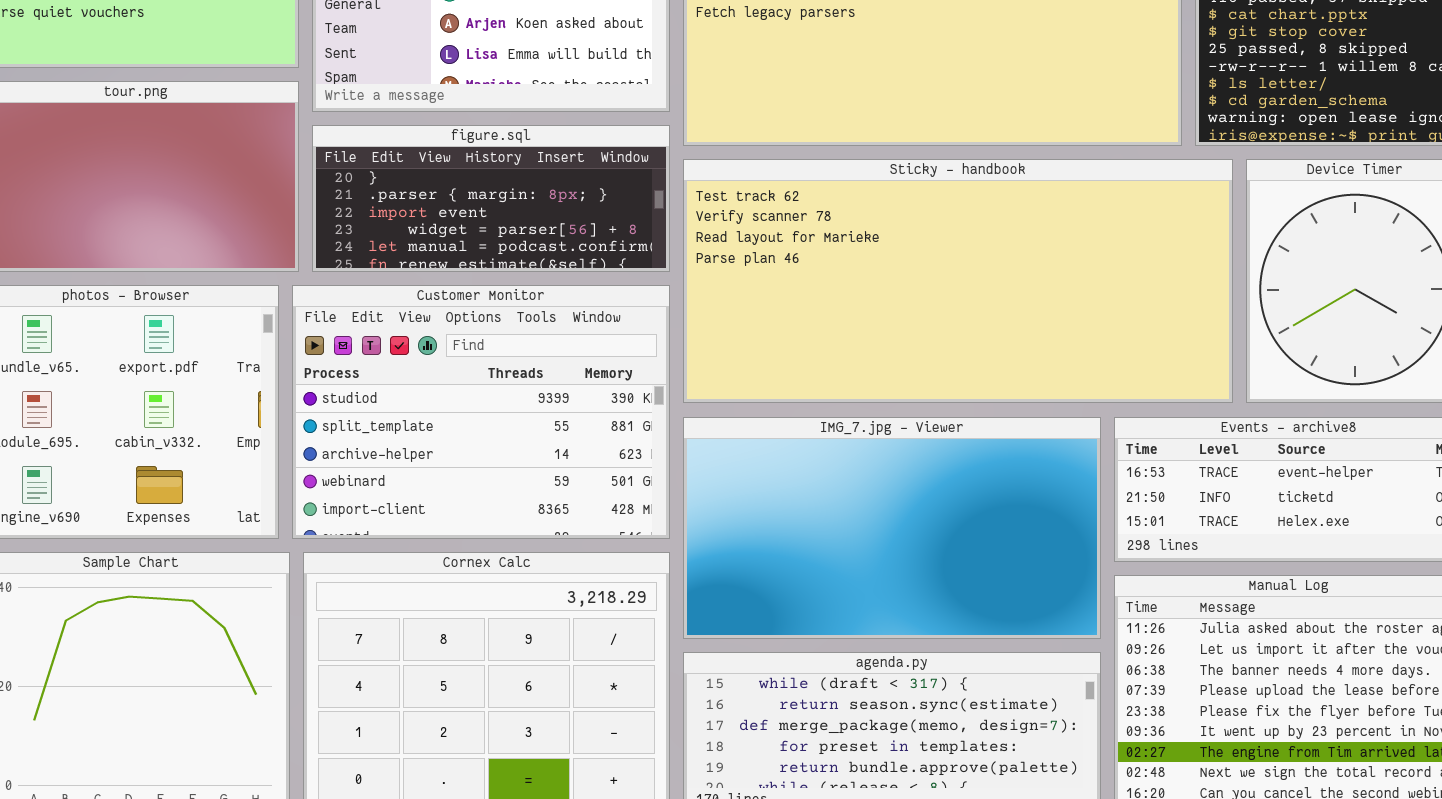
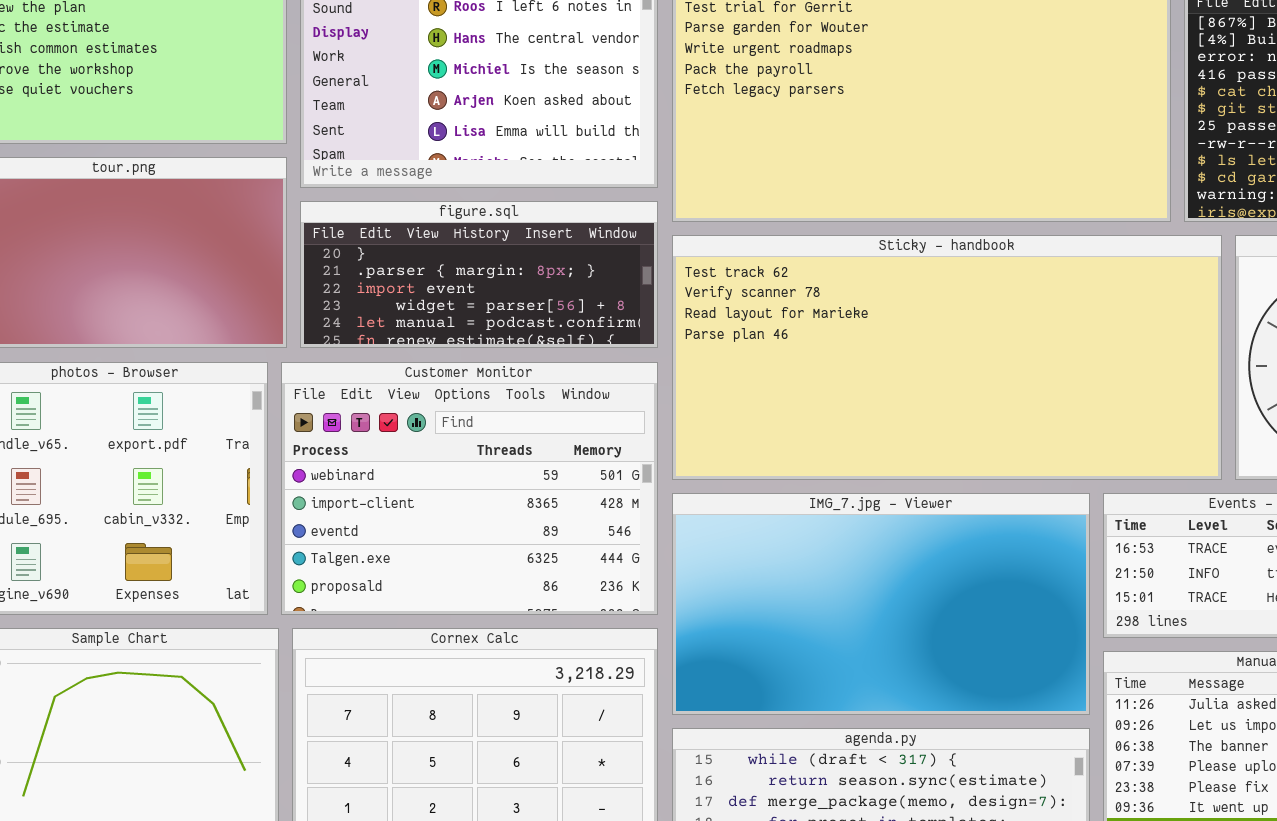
Customer Monitor: [292,285,670,539] -> [281,362,658,615], scrolled down 3 rows

